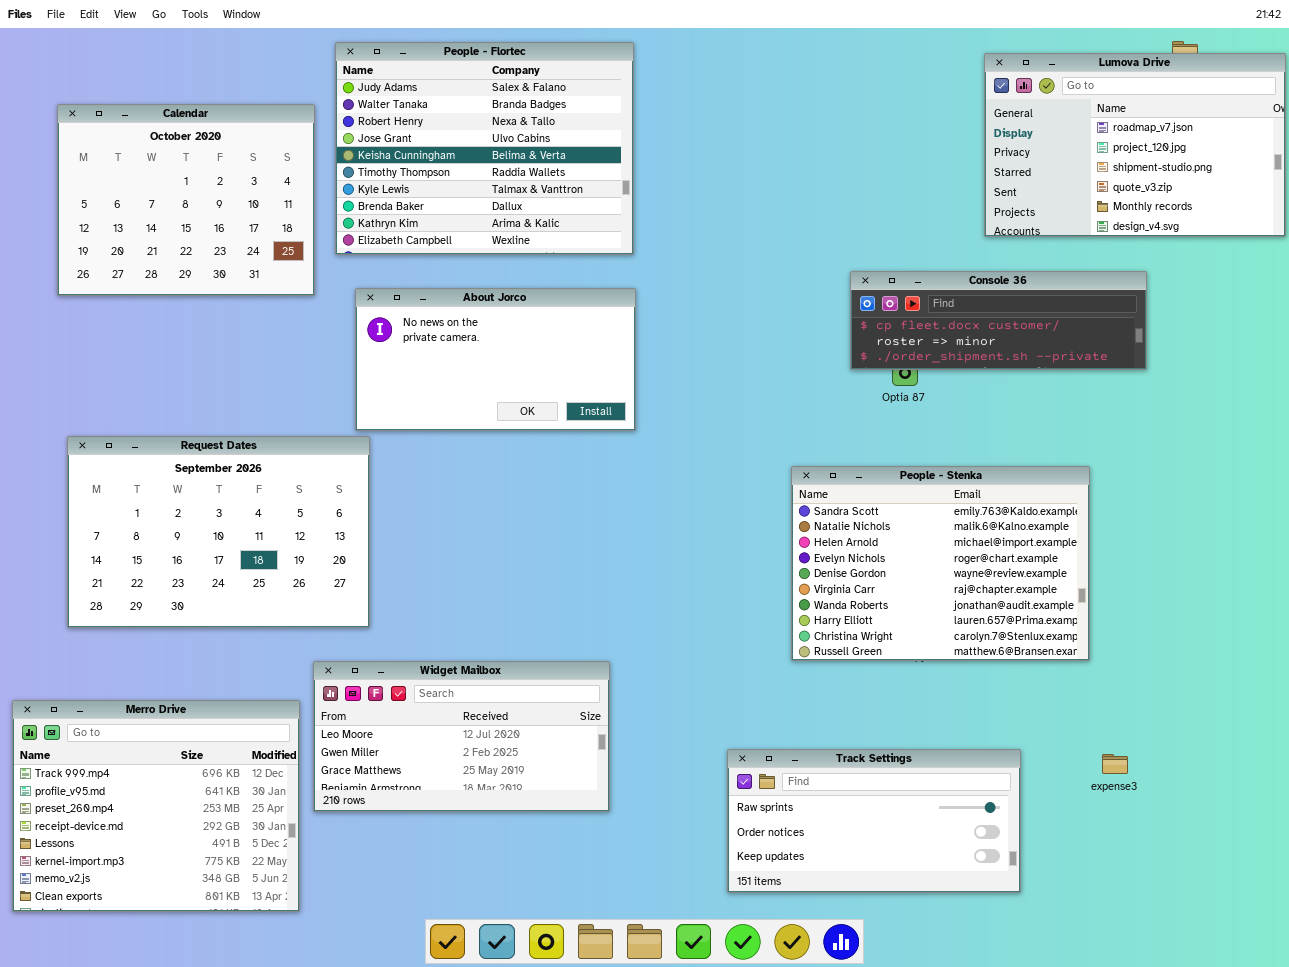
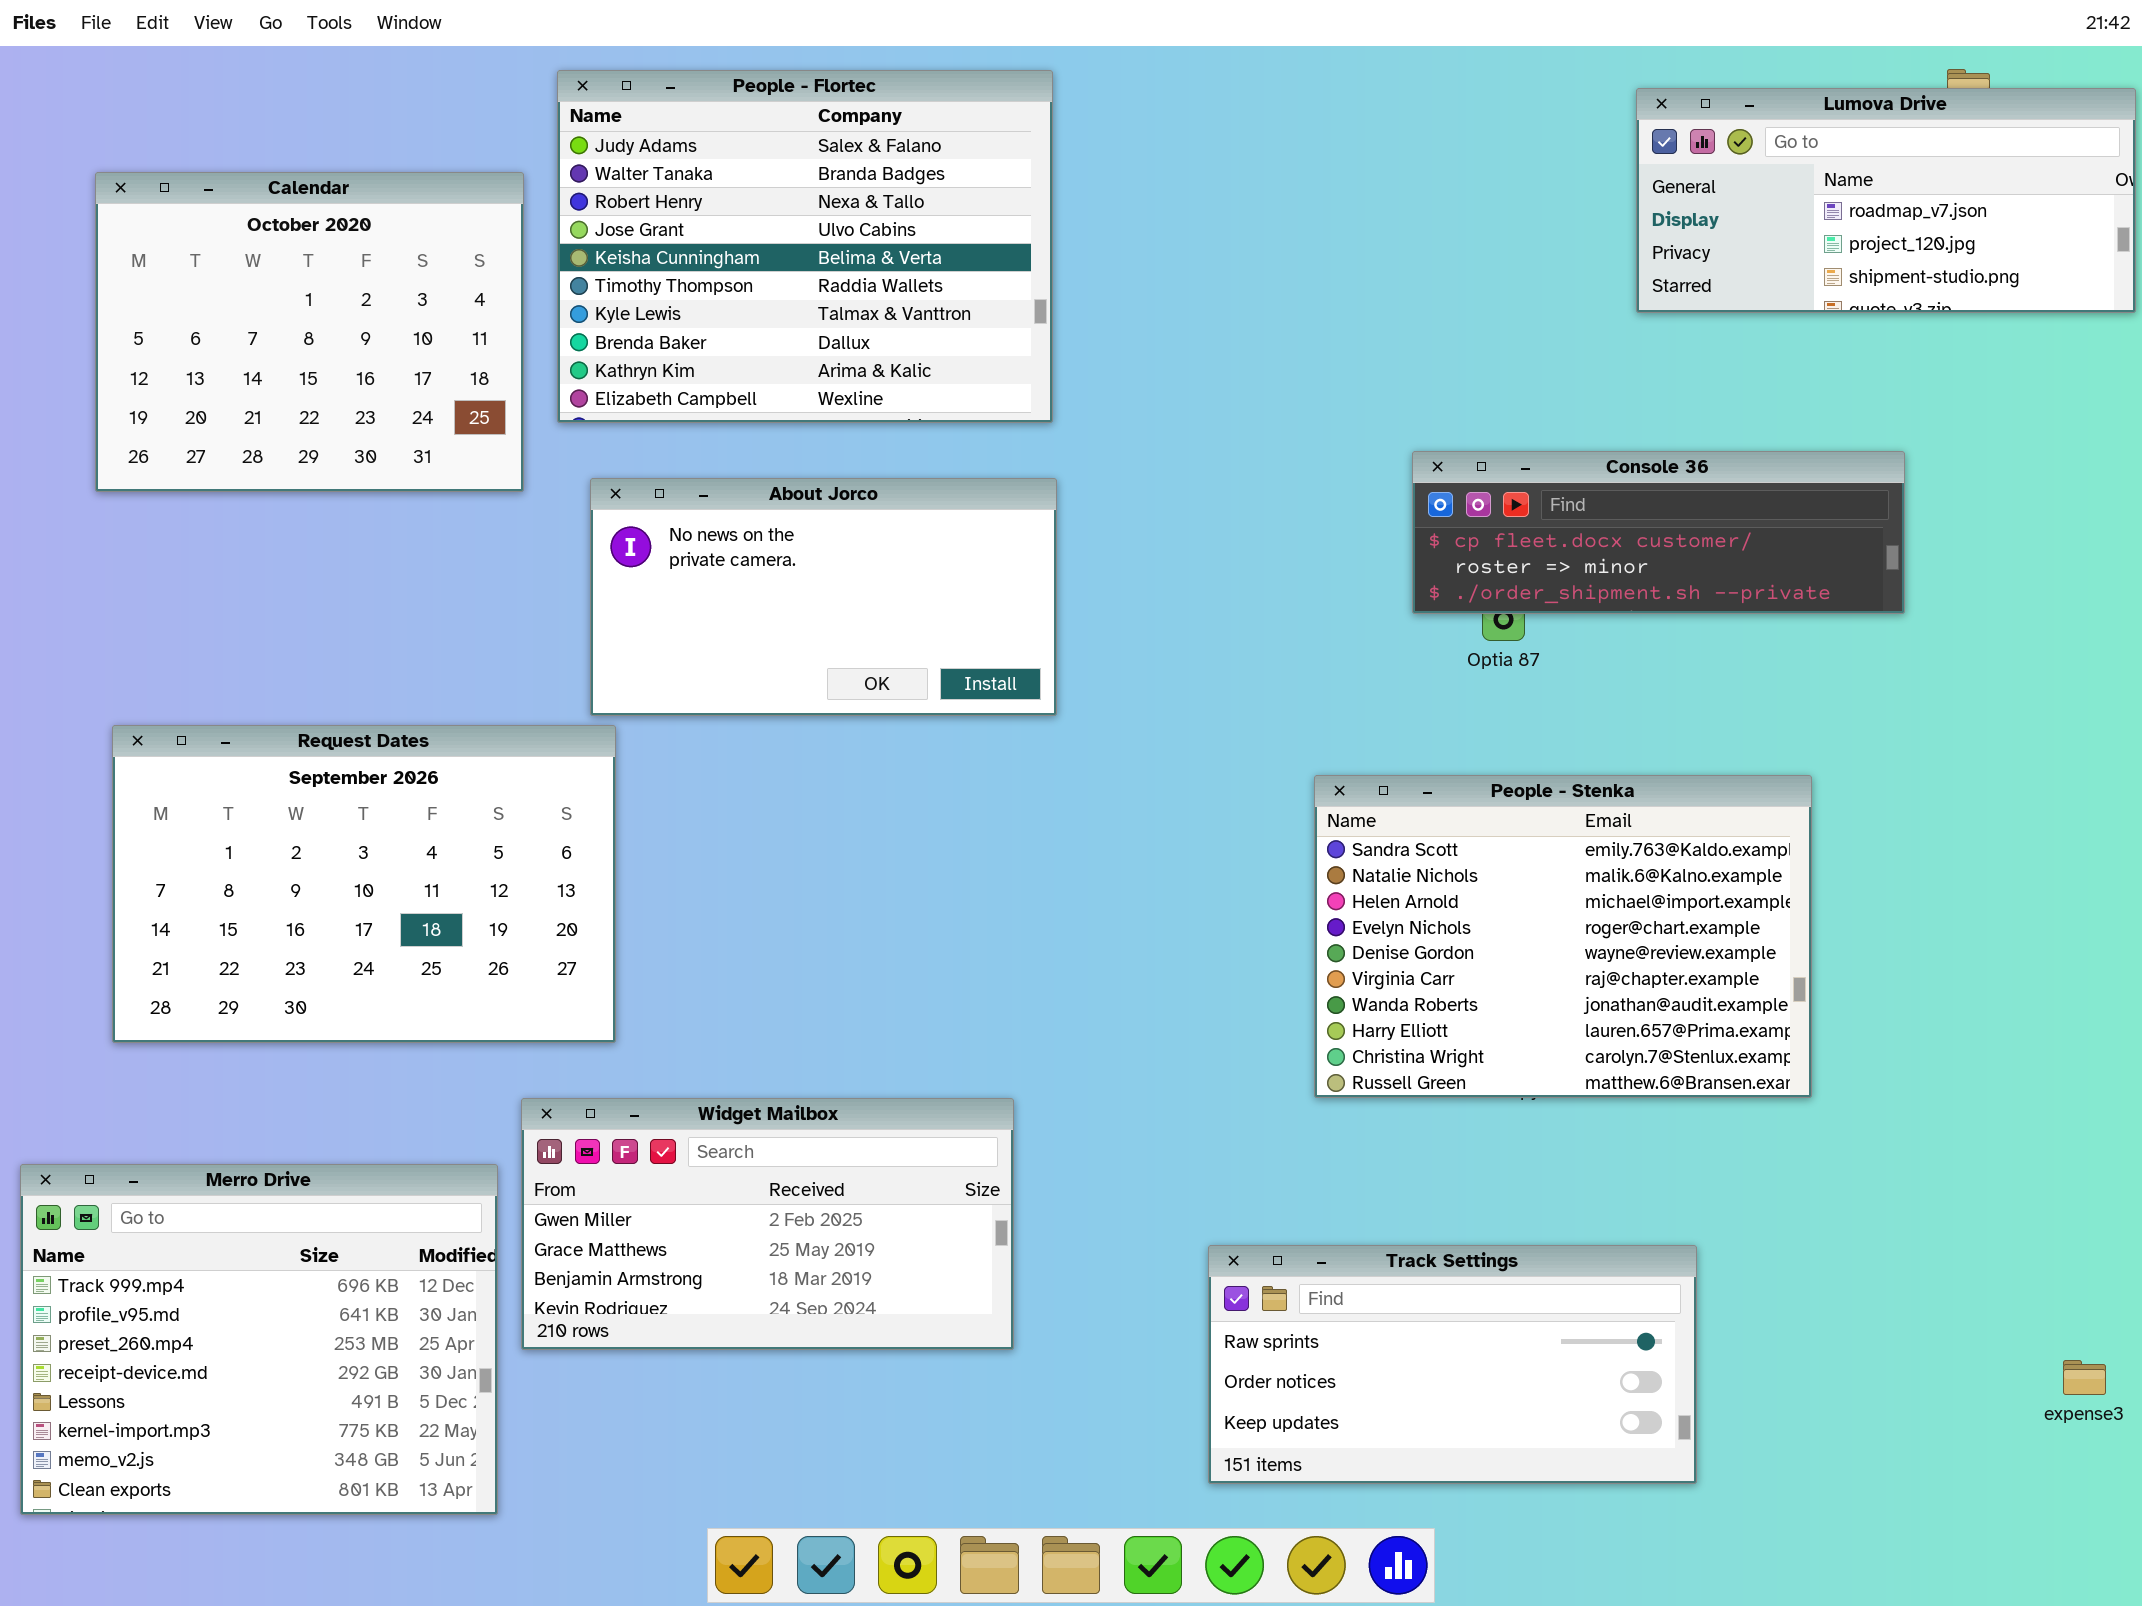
Lumova Drive: [984,53,1286,237] -> [1636,88,2136,313], resized
Widget Mailbox: [313,661,610,812] -> [521,1098,1014,1350], scrolled down 1 row
expense3: [1102,754,1128,774] -> [2063,1360,2106,1395], moved

